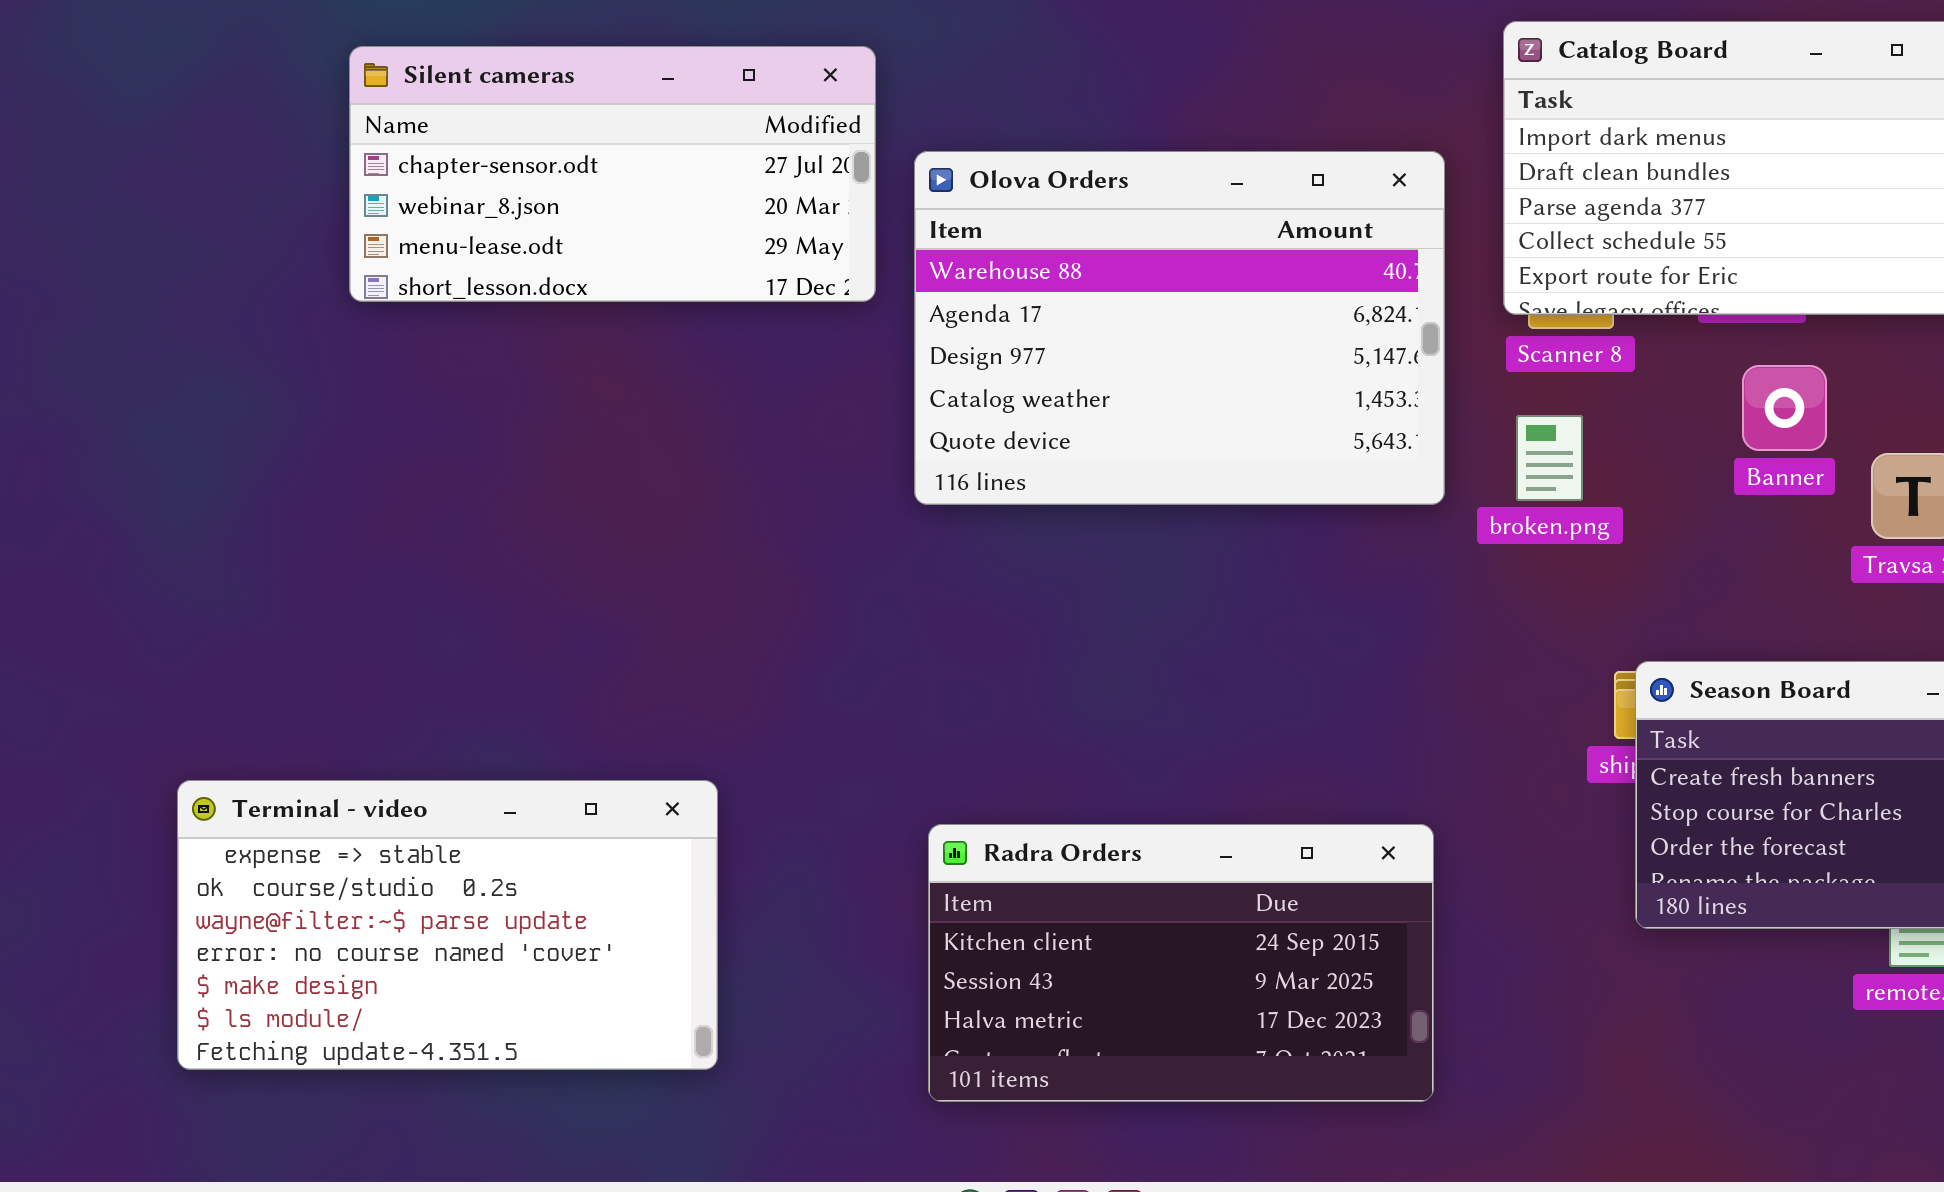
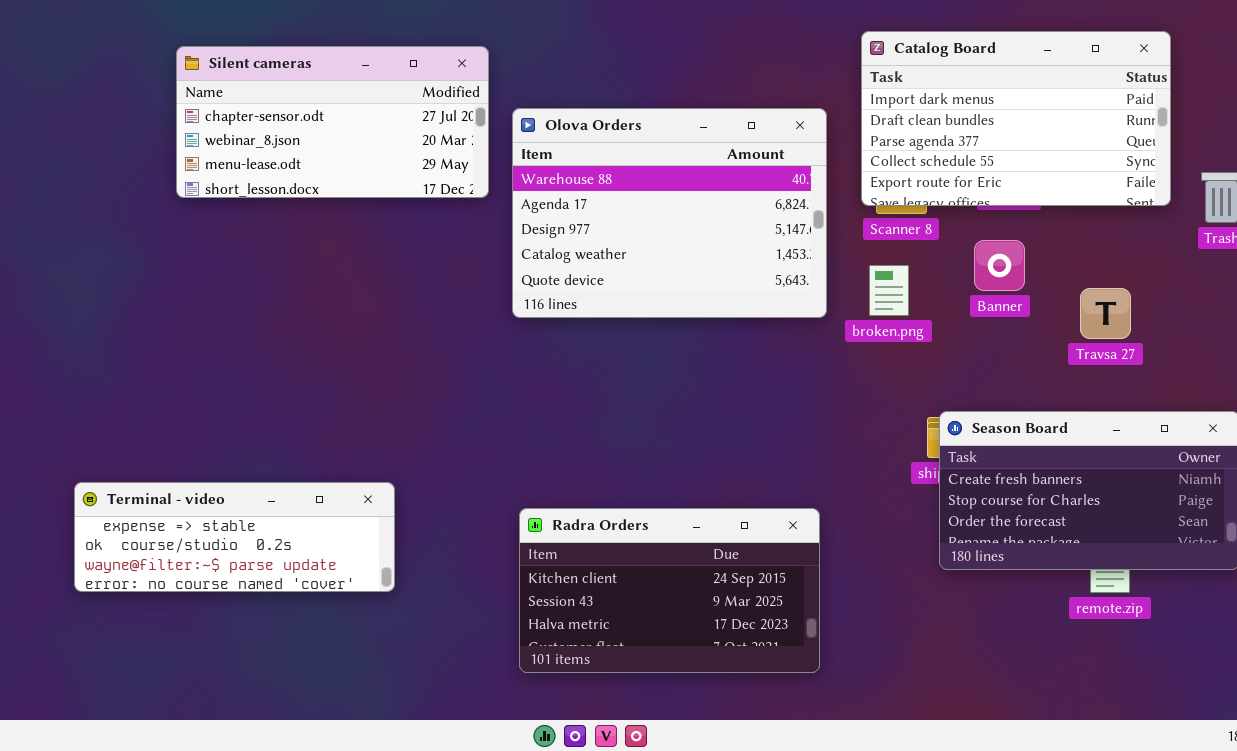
Banner: [1742,365,1827,451] -> [974,240,1025,291], moved
Terminal - video: [177,780,718,1070] -> [74,482,395,592], resized

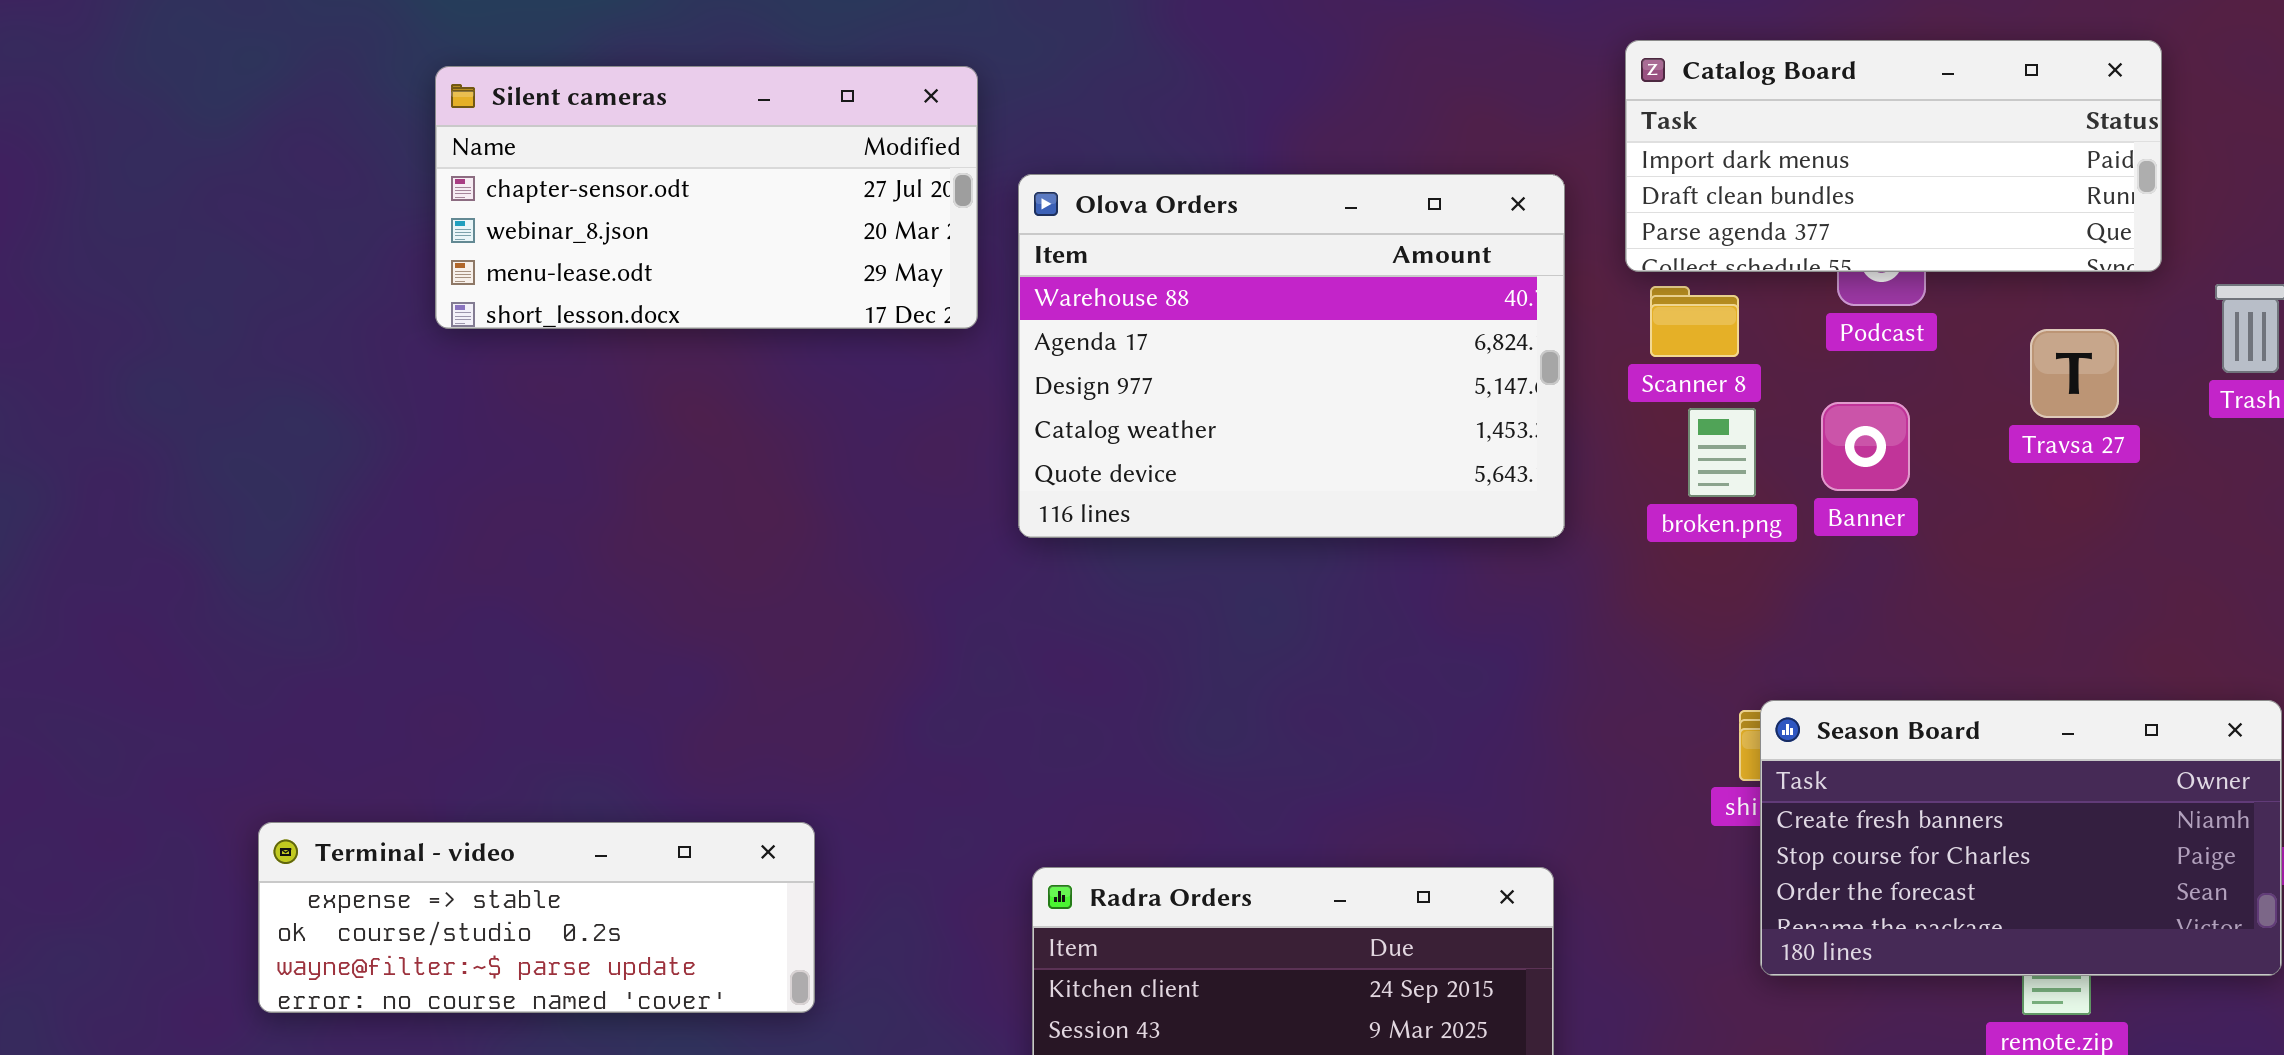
Catalog Board: [861,31,1171,206] -> [1625,40,2162,272], resized
broken.png: [869,265,909,316] -> [1688,408,1756,497], moved
Travsa 27: [1080,288,1131,339] -> [2030,329,2119,418], moved

